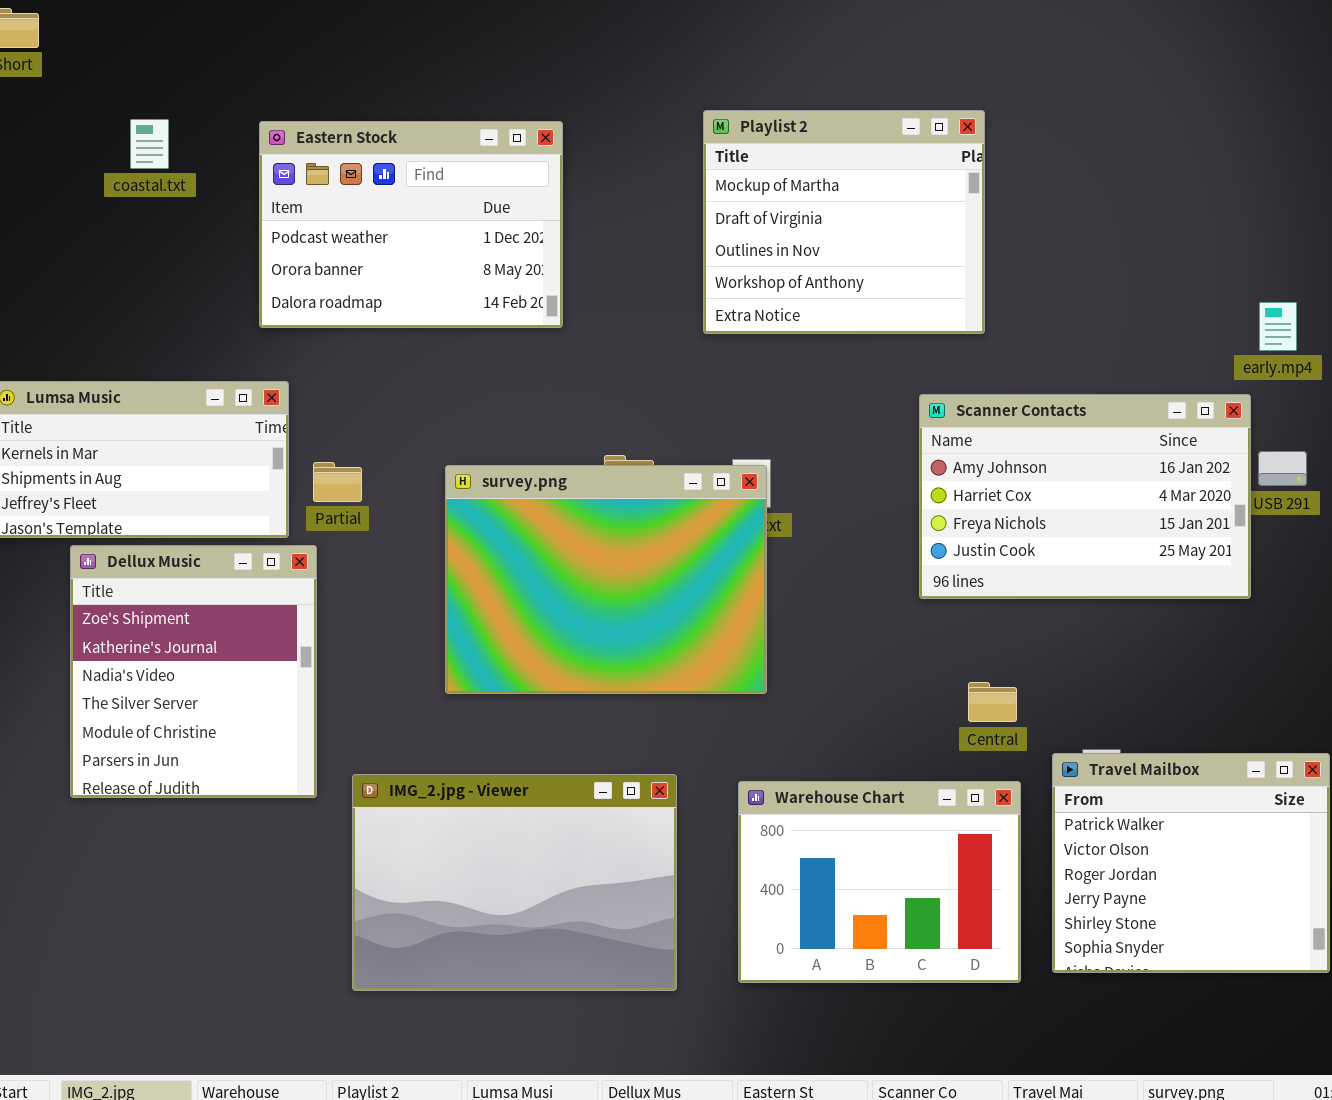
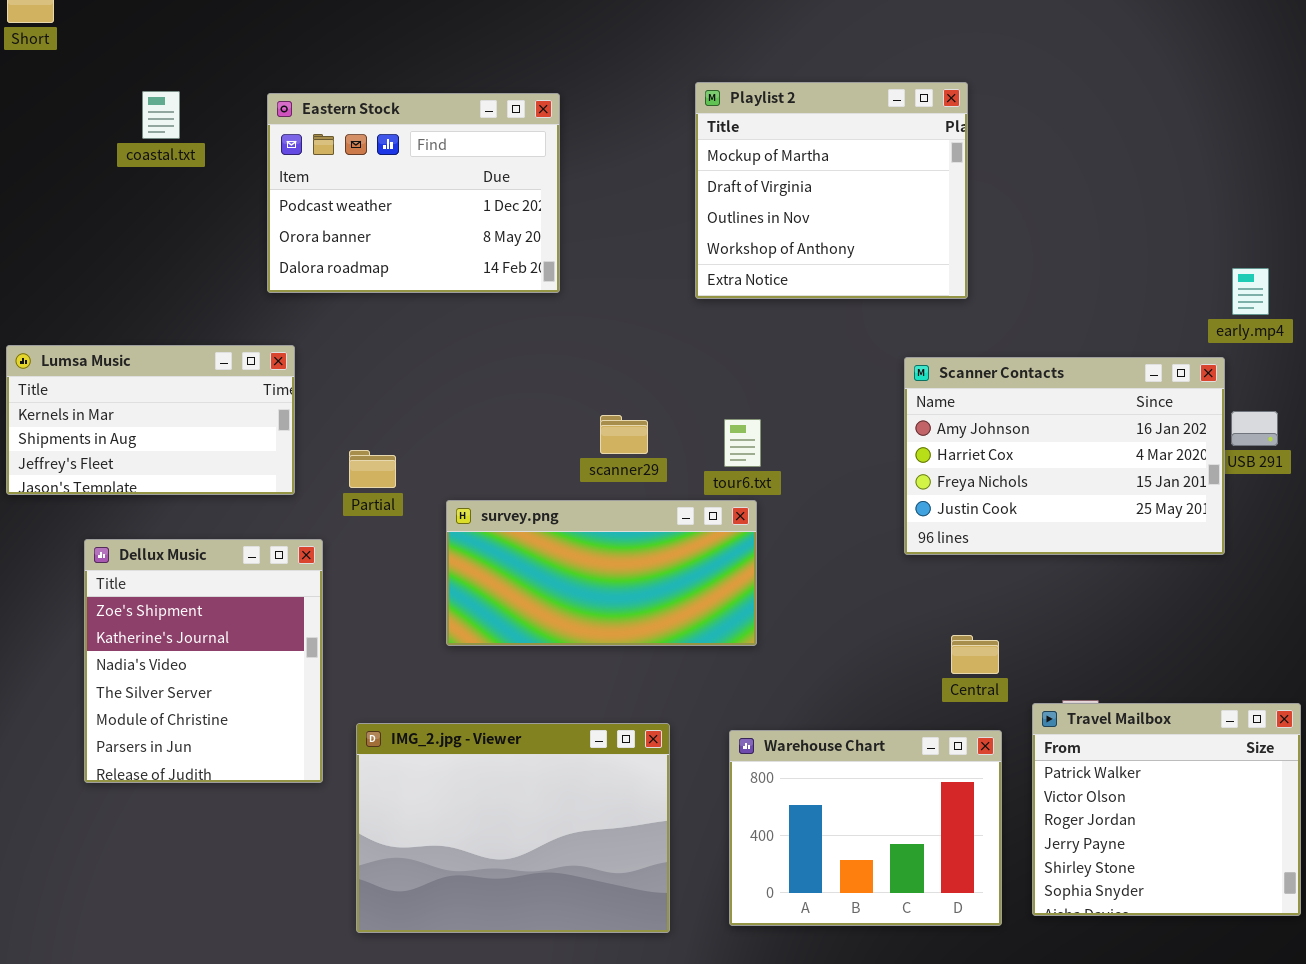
Partial: [313,462,362,502] -> [349,450,396,488], moved
survey.png: [445,465,767,694] -> [446,500,757,646], resized
Dellux Music: [70,545,317,798] -> [84,539,323,783], moved

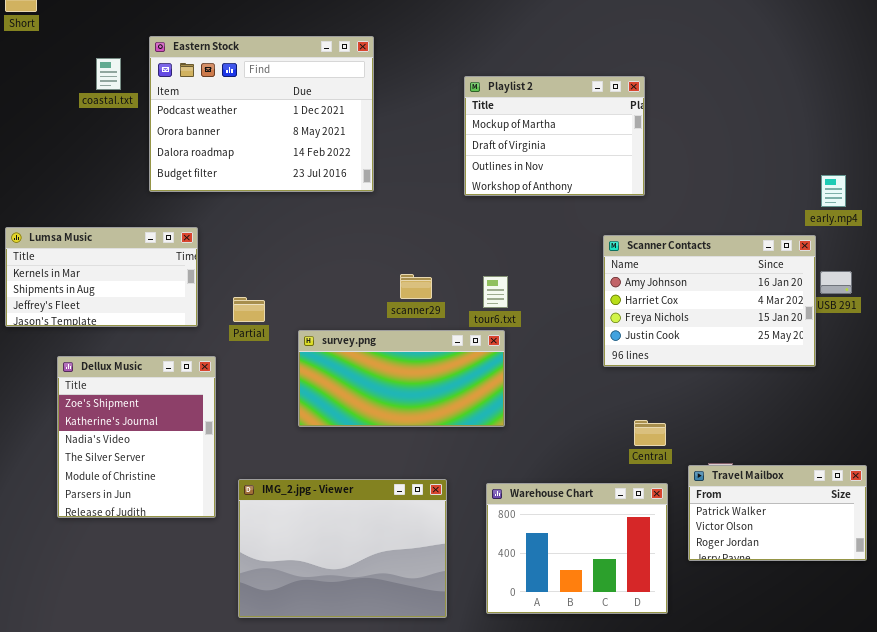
Playlist 2: [695,82,968,299] -> [464,76,645,196], resized
Eastern Stock: [267,93,560,293] -> [149,36,374,192], resized
Travel Mailbox: [1032,703,1301,916] -> [688,465,867,561], resized

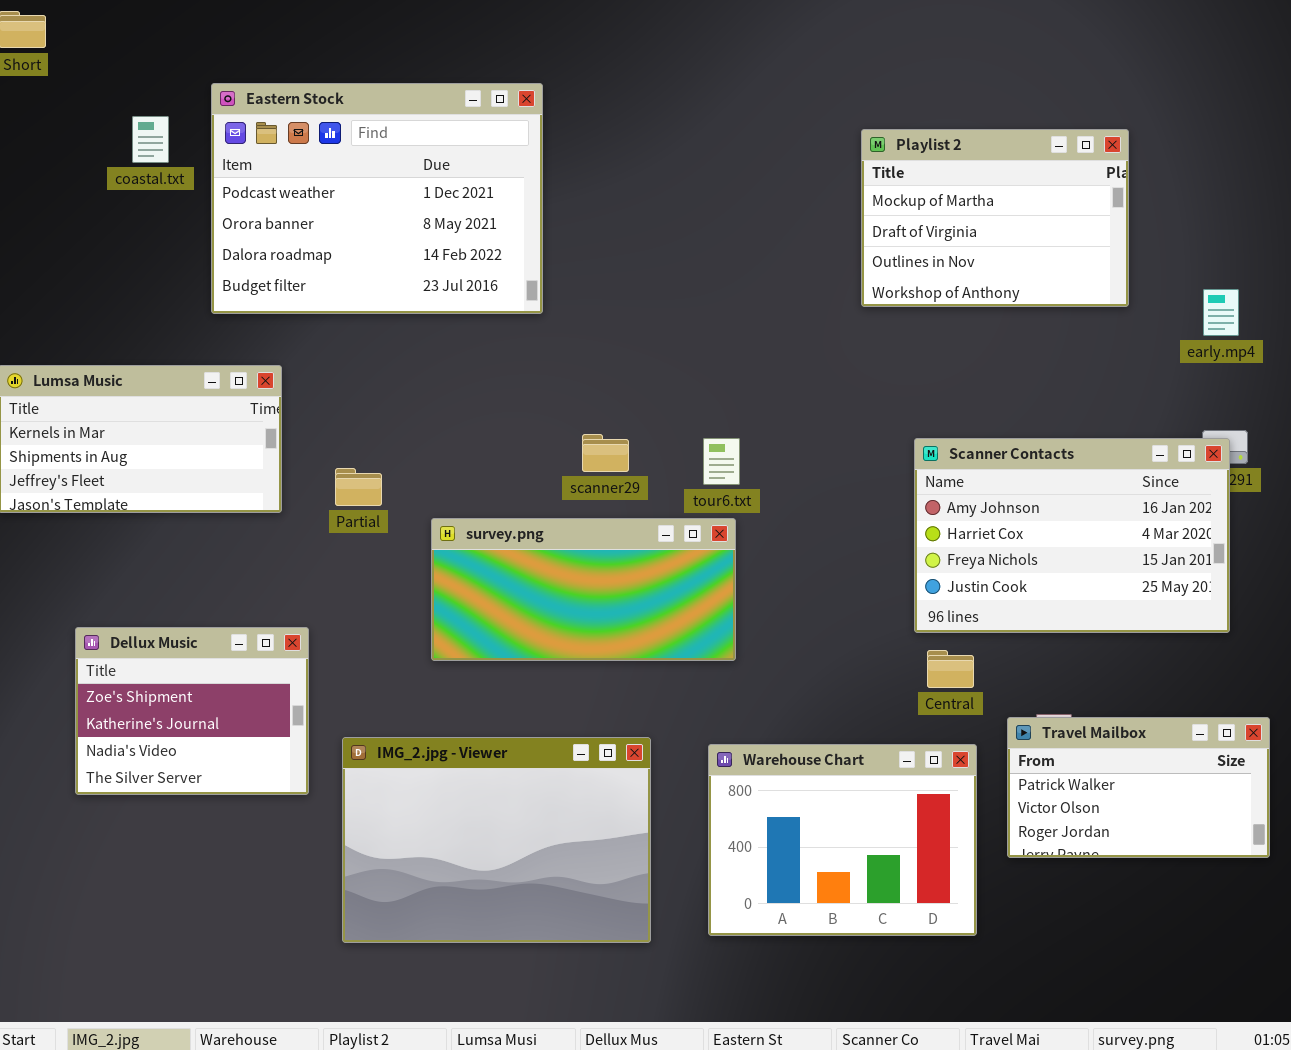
Playlist 2: [464,76,645,196] -> [861,129,1129,307], moved
Scanner Contacts: [603,235,816,367] -> [914,438,1230,633], moved
Dellux Music: [57,356,216,518] -> [75,627,309,795], resized

